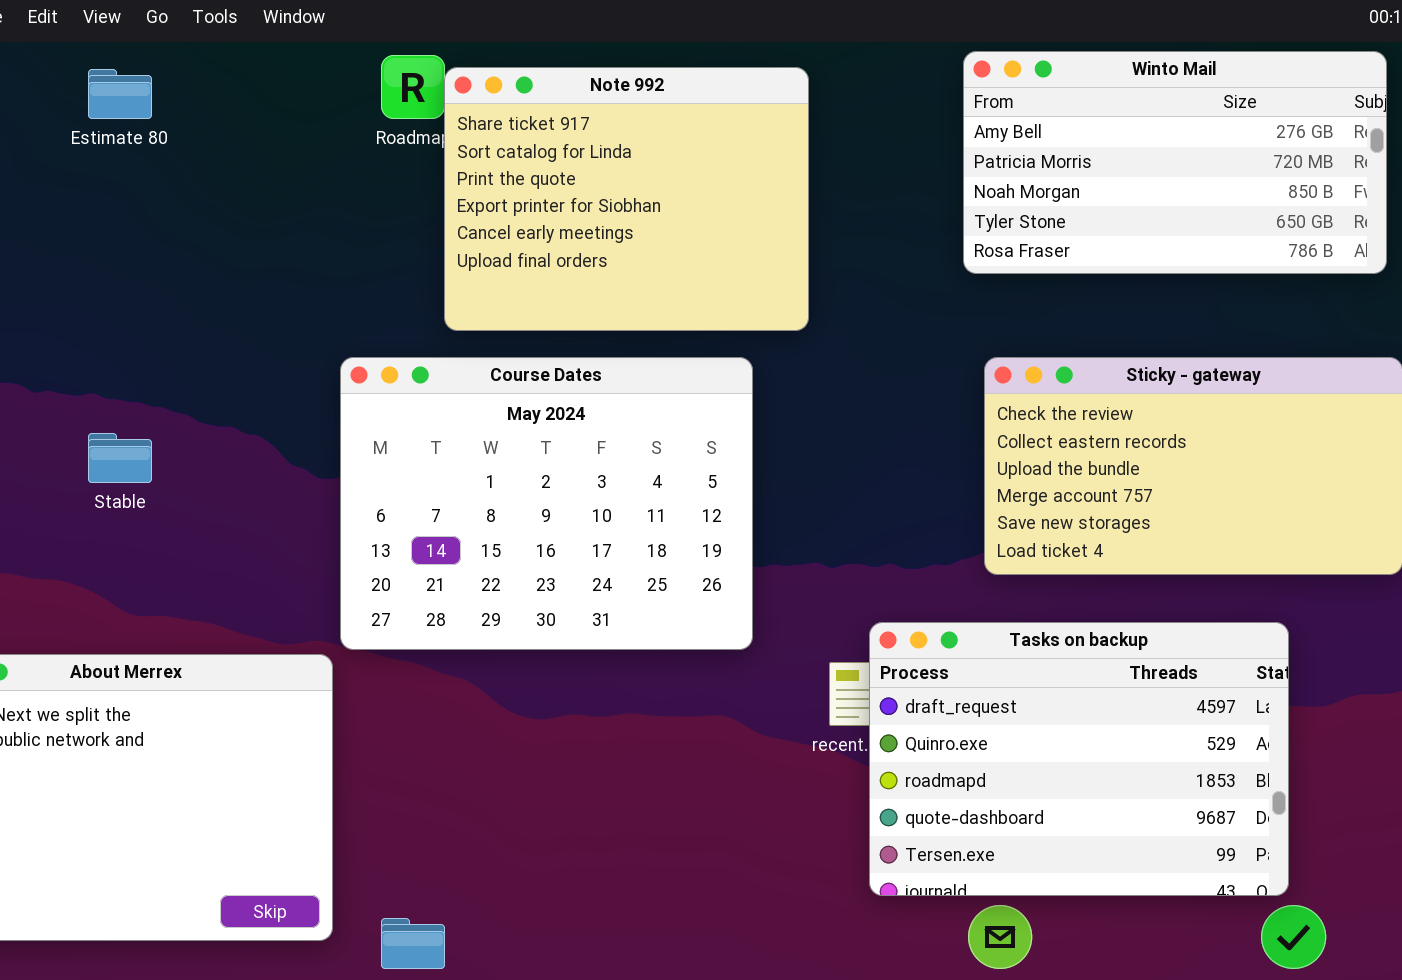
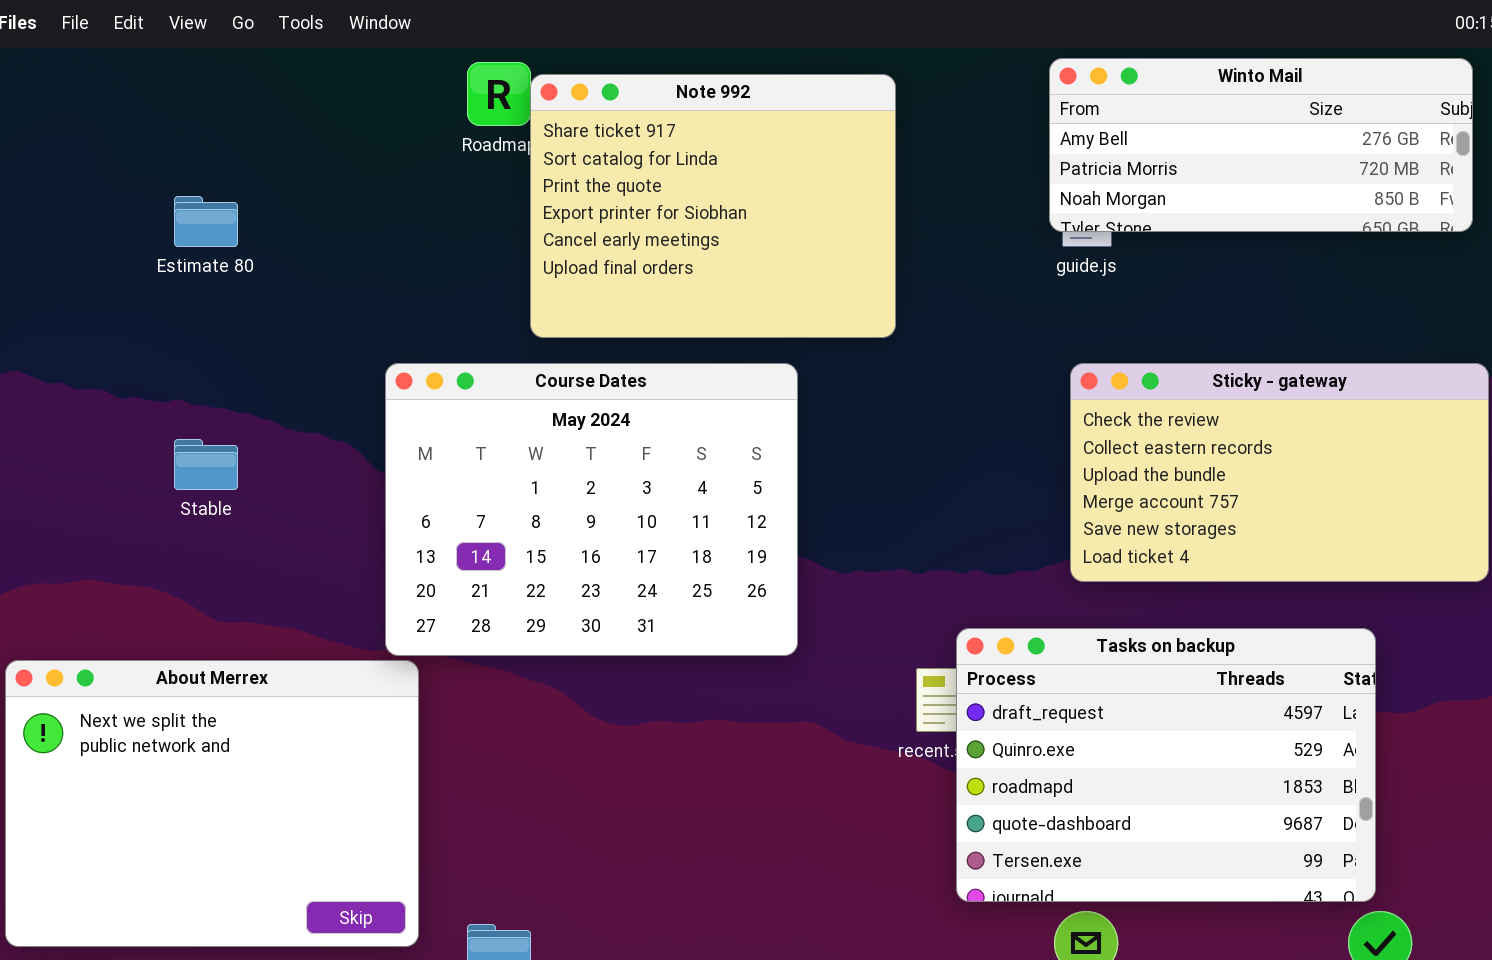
Winto Mail: [963,51,1387,274] -> [1049,58,1473,232], resized
Estimate 80: [88,69,152,119] -> [174,196,238,247], moved
Course Dates: [340,357,753,650] -> [385,363,798,656], moved

